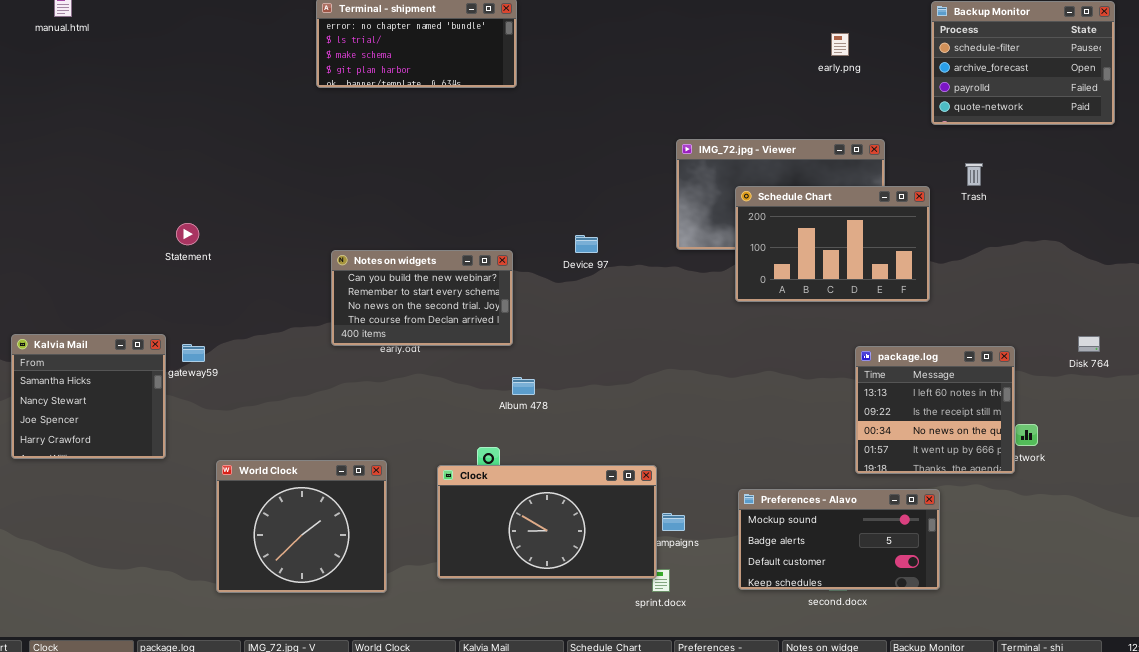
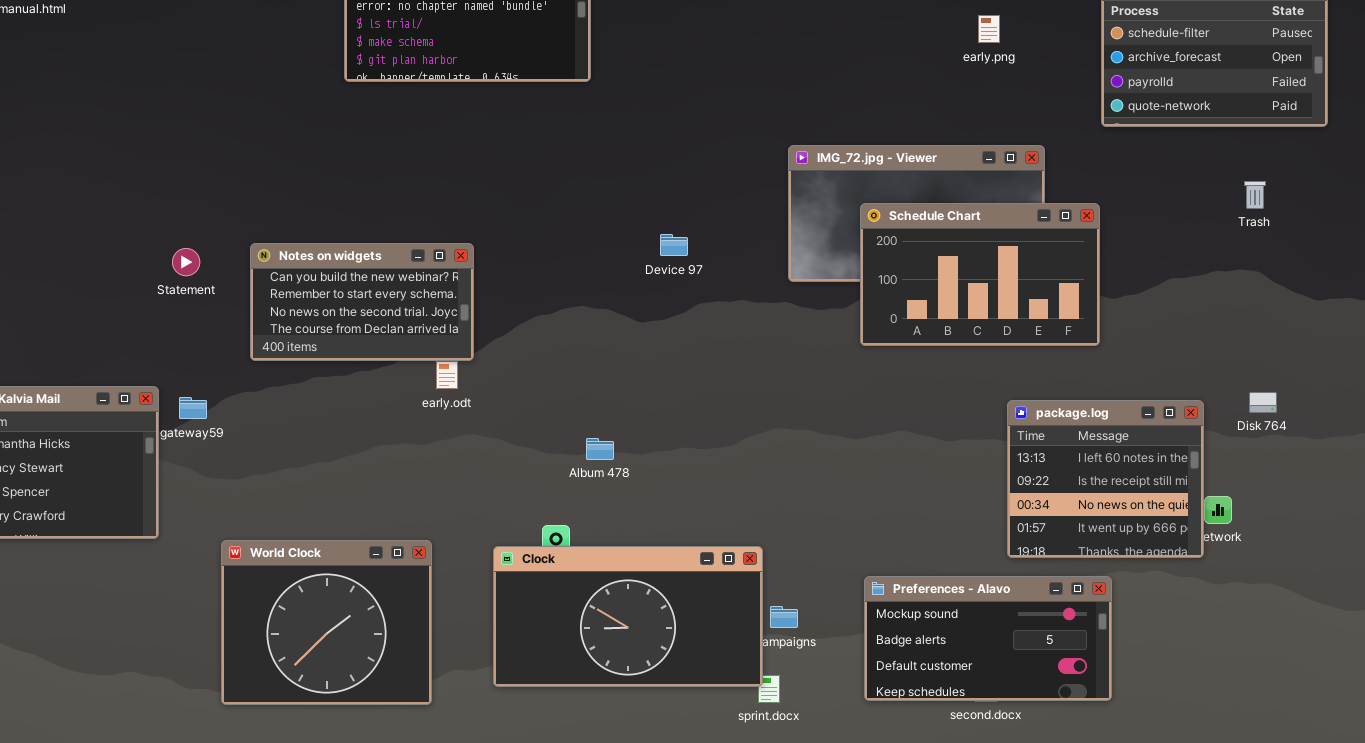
Trash: [965,163,983,186] -> [1244,181,1266,209], moved
Device 97: [575,235,598,253] -> [660,234,688,256], moved
Notes on widgets: [331,250,513,346] -> [250,243,474,361], moved
Disk 764: [1078,336,1100,352] -> [1249,392,1277,413], moved

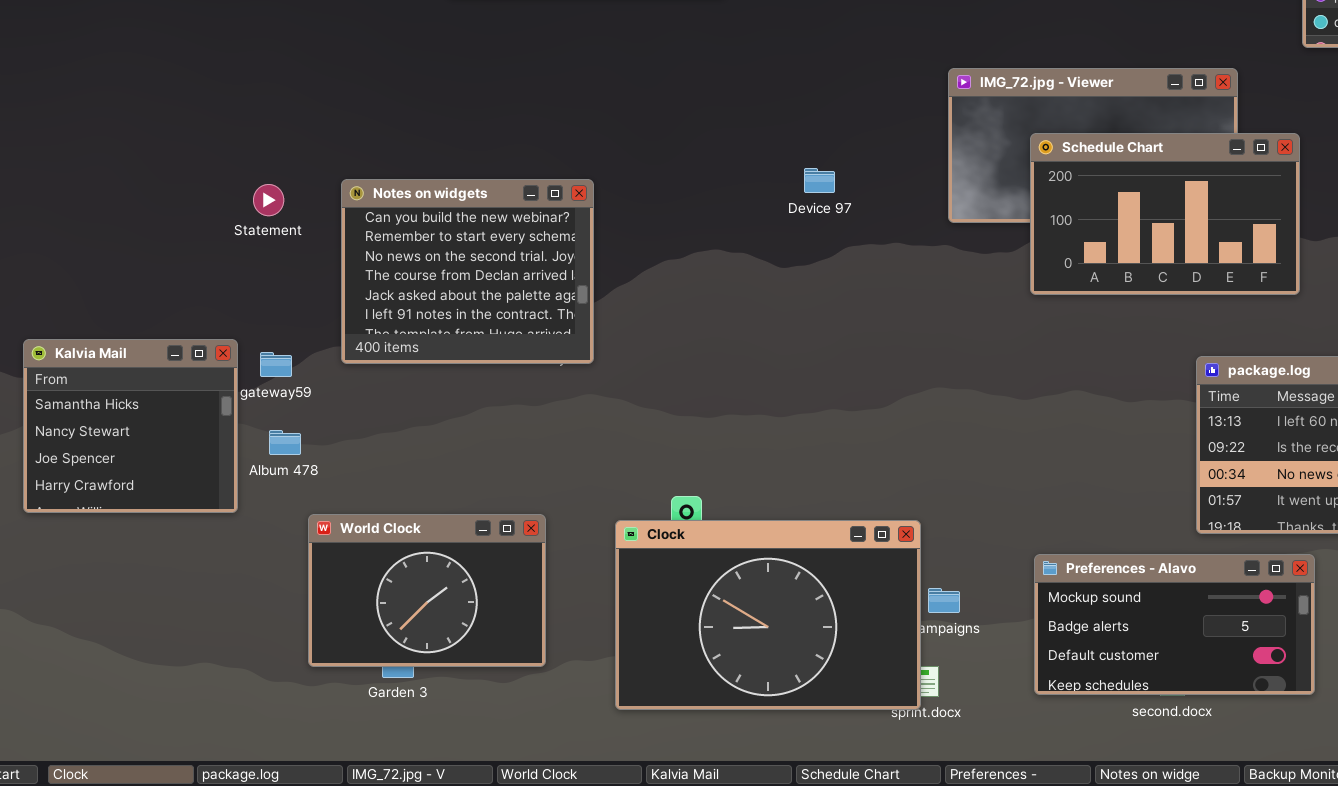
Notes on widgets: [250,243,474,361] -> [341,179,594,364], resized
Album 478: [586,438,614,460] -> [269,430,301,455], moved
World Clock: [221,540,432,705] -> [308,514,546,667], resized
Clock: [493,546,763,687] -> [615,520,921,710], resized

